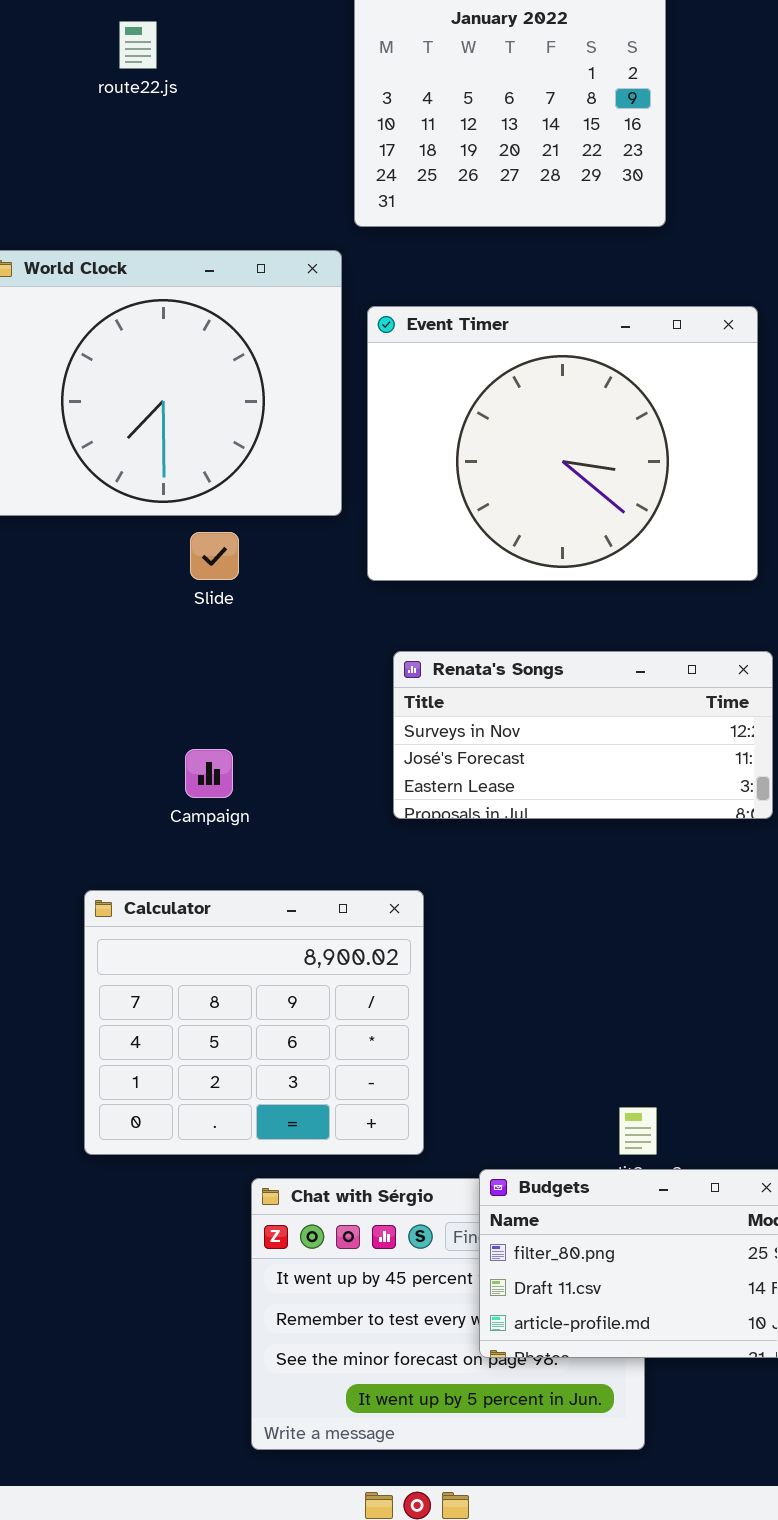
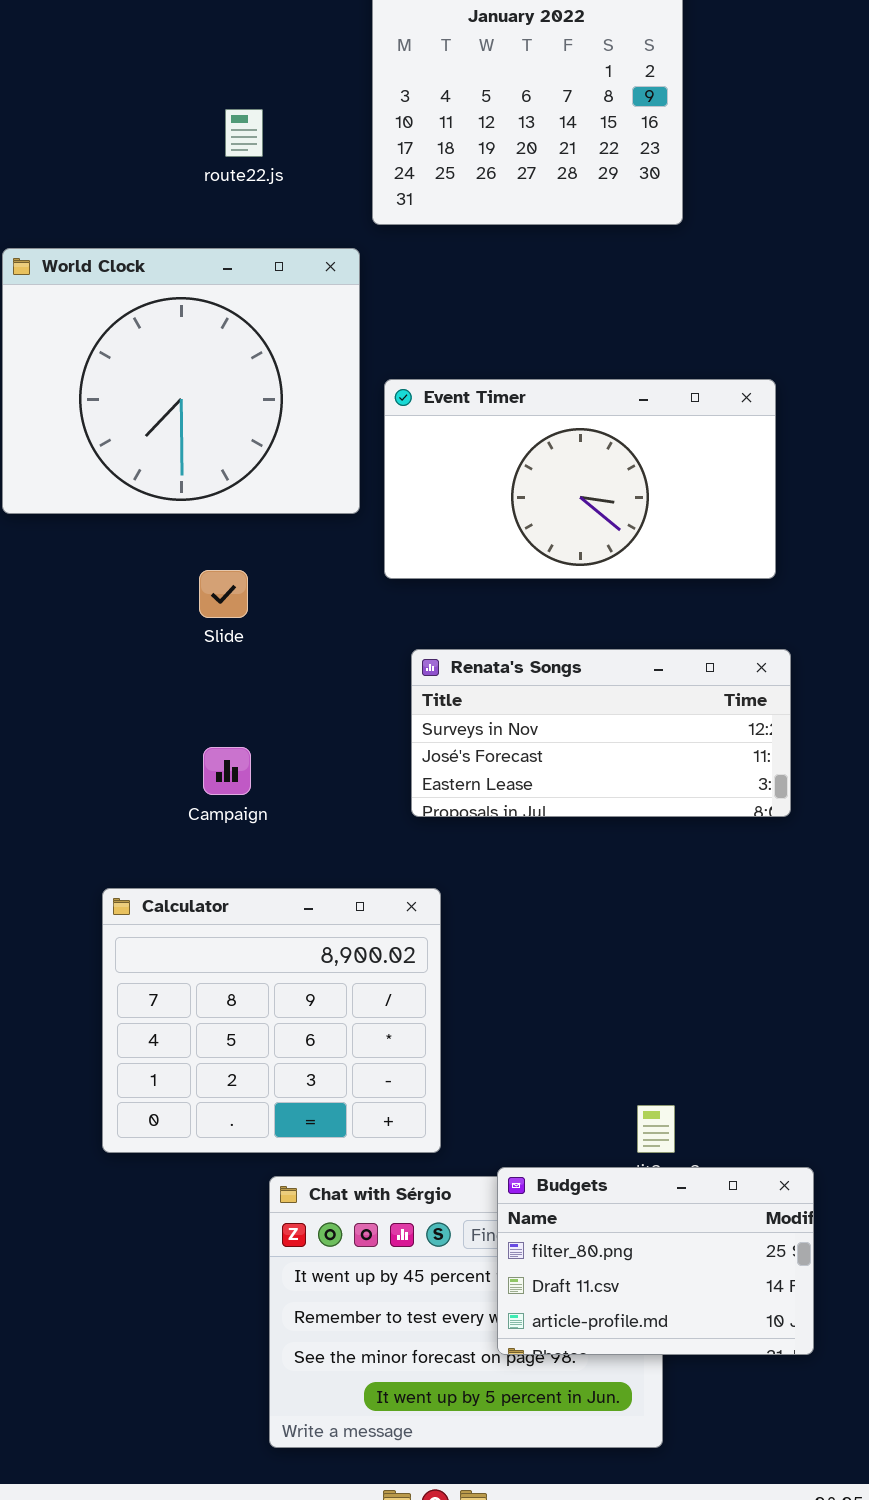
route22.js: [119,21,157,69] -> [225,109,263,157], moved
Event Timer: [367,306,758,581] -> [384,379,776,579], resized
Slide: [190,532,239,580] -> [199,570,248,618], moved

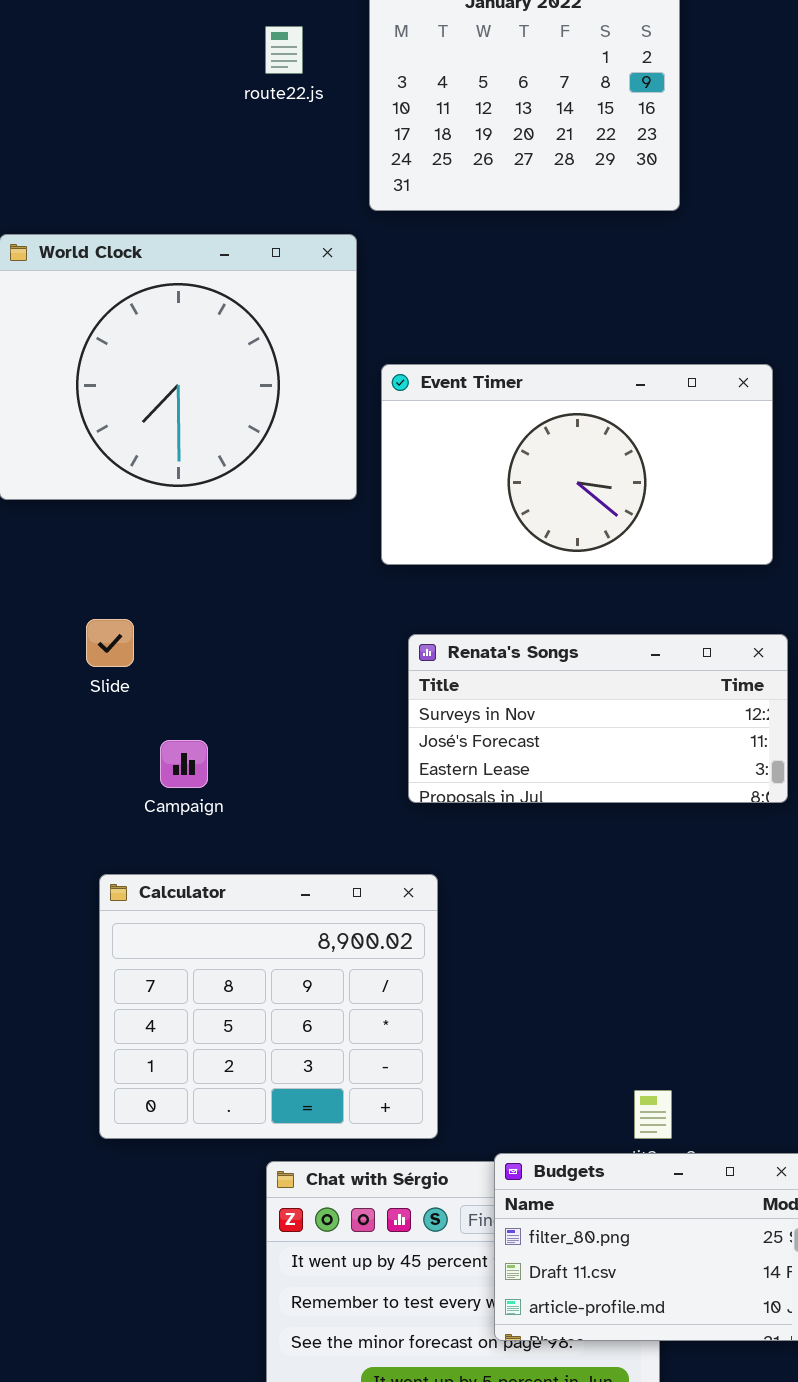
route22.js: [225,109,263,157] -> [265,26,303,74], moved
Slide: [199,570,248,618] -> [86,619,134,667], moved
Campaign: [203,747,251,795] -> [160,740,208,788], moved

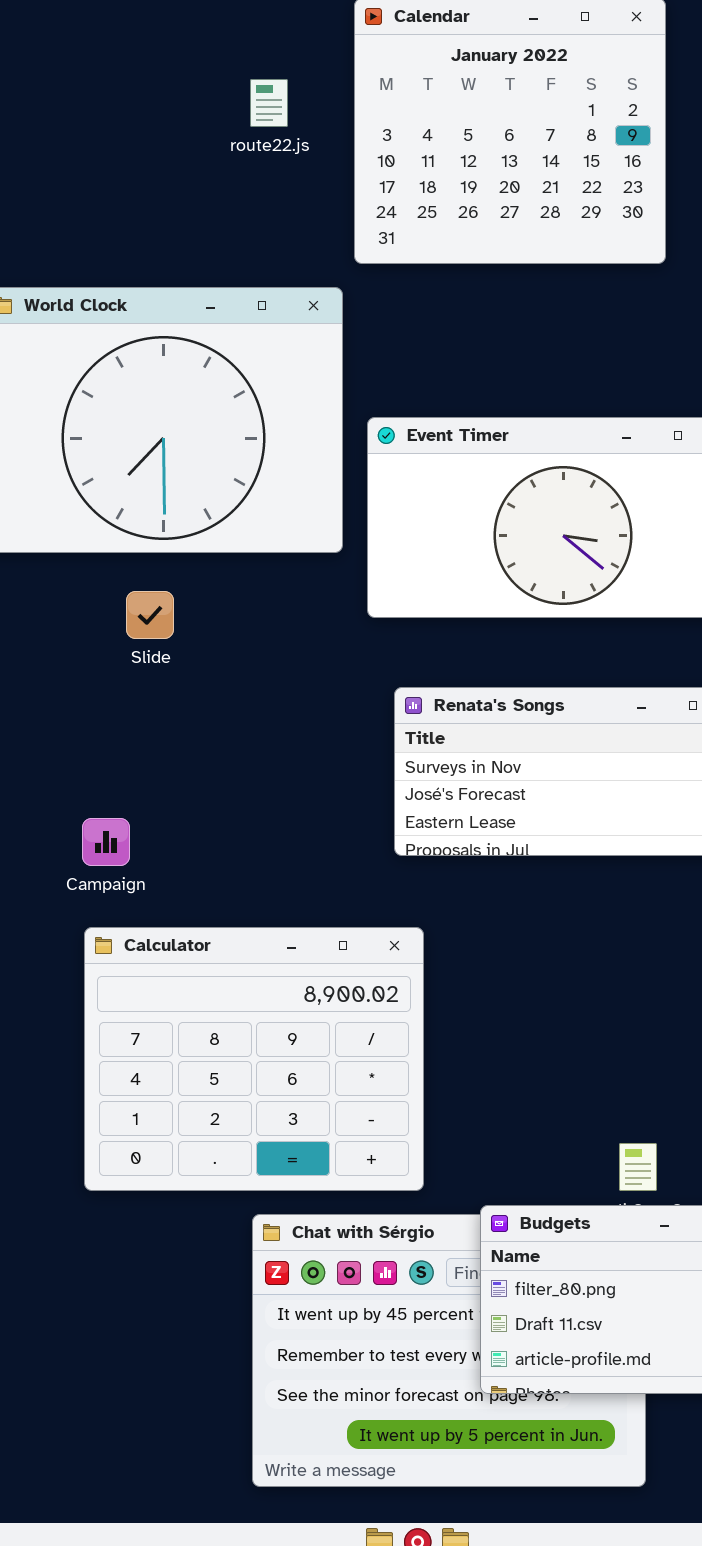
Slide: [86,619,134,667] -> [126,591,174,639], moved
Campaign: [160,740,208,788] -> [82,818,130,866], moved

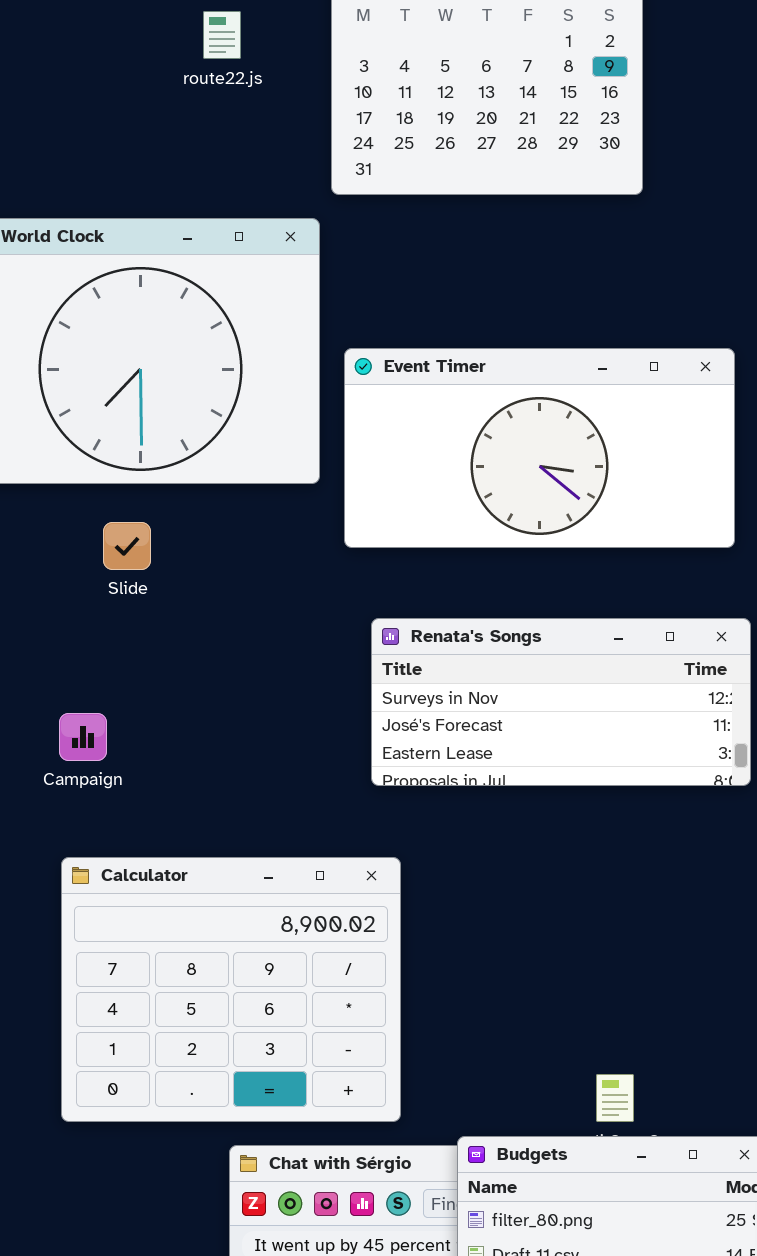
route22.js: [250,79,288,127] -> [203,11,241,59], moved
Campaign: [82,818,130,866] -> [59,713,107,761], moved

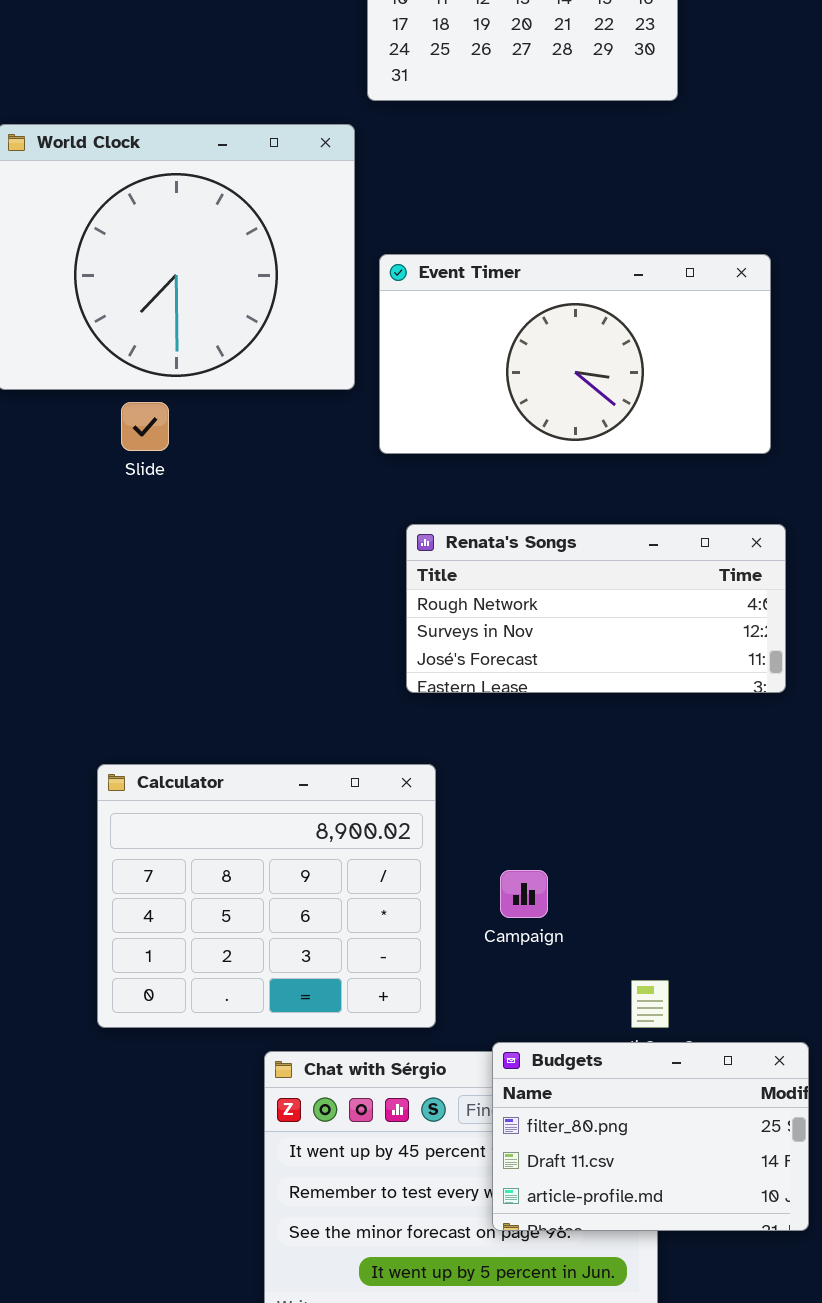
Slide: [103,522,151,570] -> [121,402,169,451], moved
Renata's Songs: [371,618,751,786] -> [406,524,786,693], scrolled up 1 row
Campaign: [59,713,107,761] -> [500,870,548,918], moved

